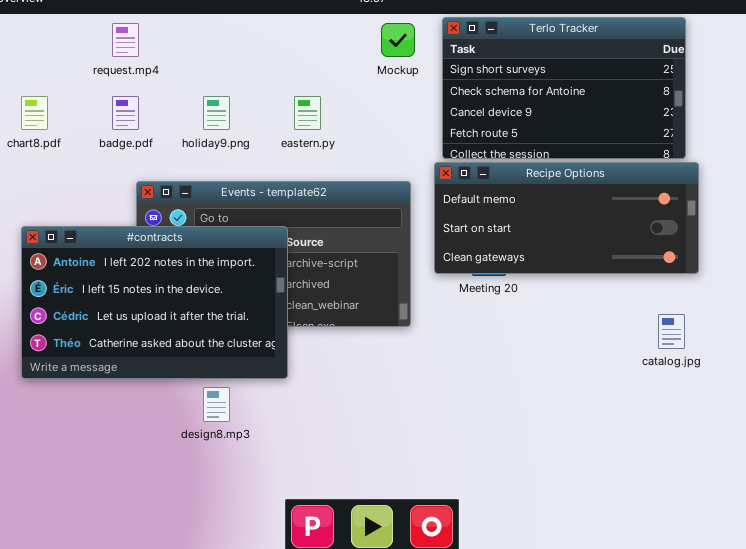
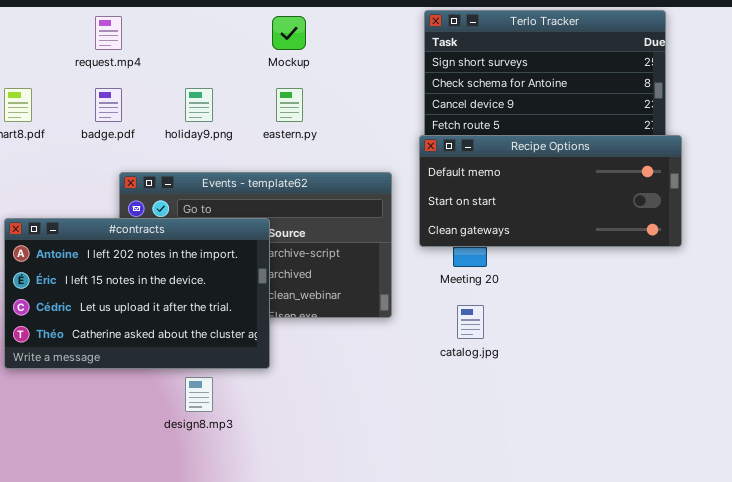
Mockup: [381,23,415,57] -> [272,16,306,50], moved
Recipe Options: [434,162,699,274] -> [419,135,682,247], moved
catalog.jpg: [658,314,685,349] -> [457,305,484,339], moved

